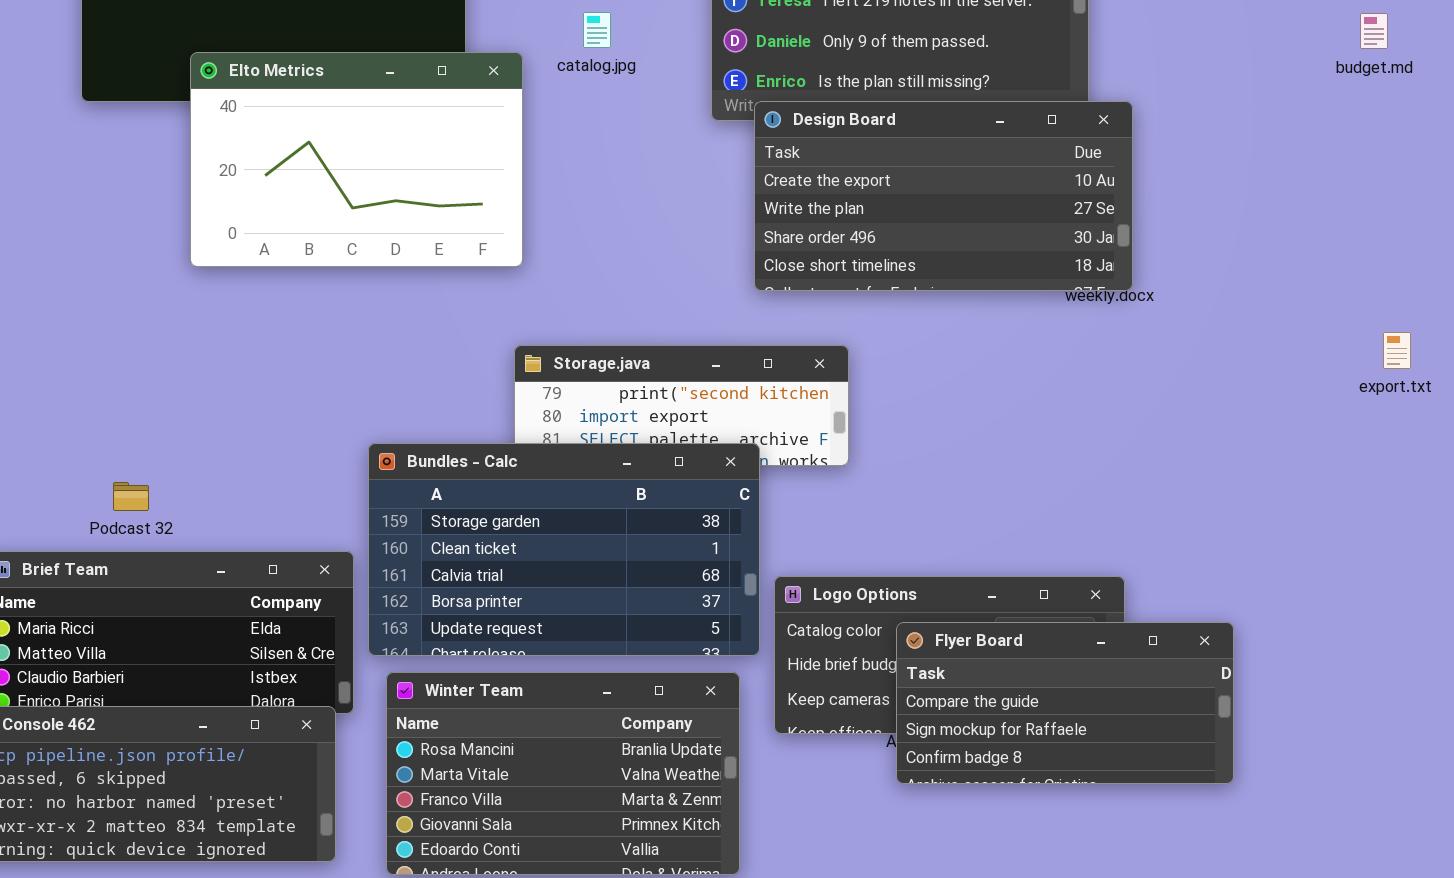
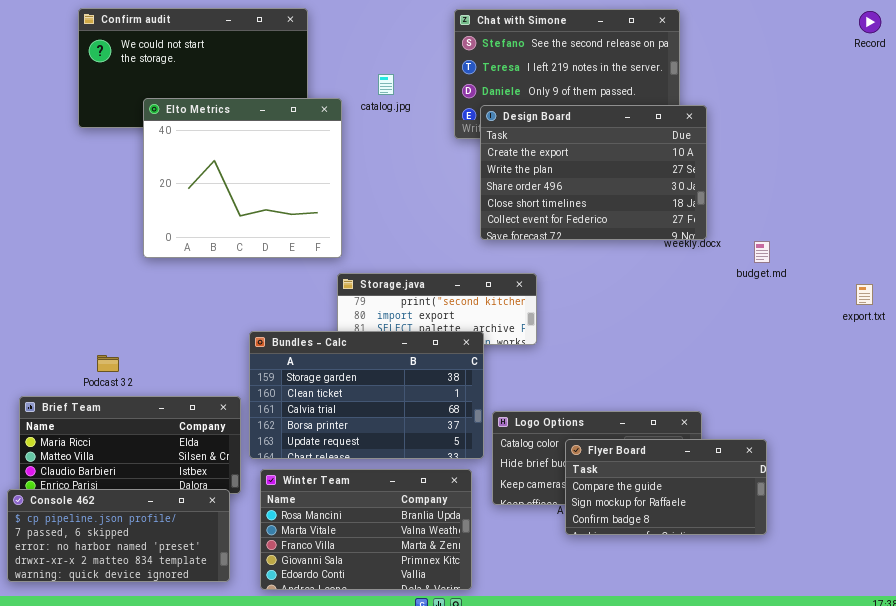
budget.md: [1360,13,1388,49] -> [754,241,770,263], moved
Elto Metrics: [190,52,523,267] -> [143,98,342,258], resized
Design Board: [754,101,1133,291] -> [480,105,707,240], resized
export.txt: [1383,332,1411,369] -> [856,284,873,305], moved

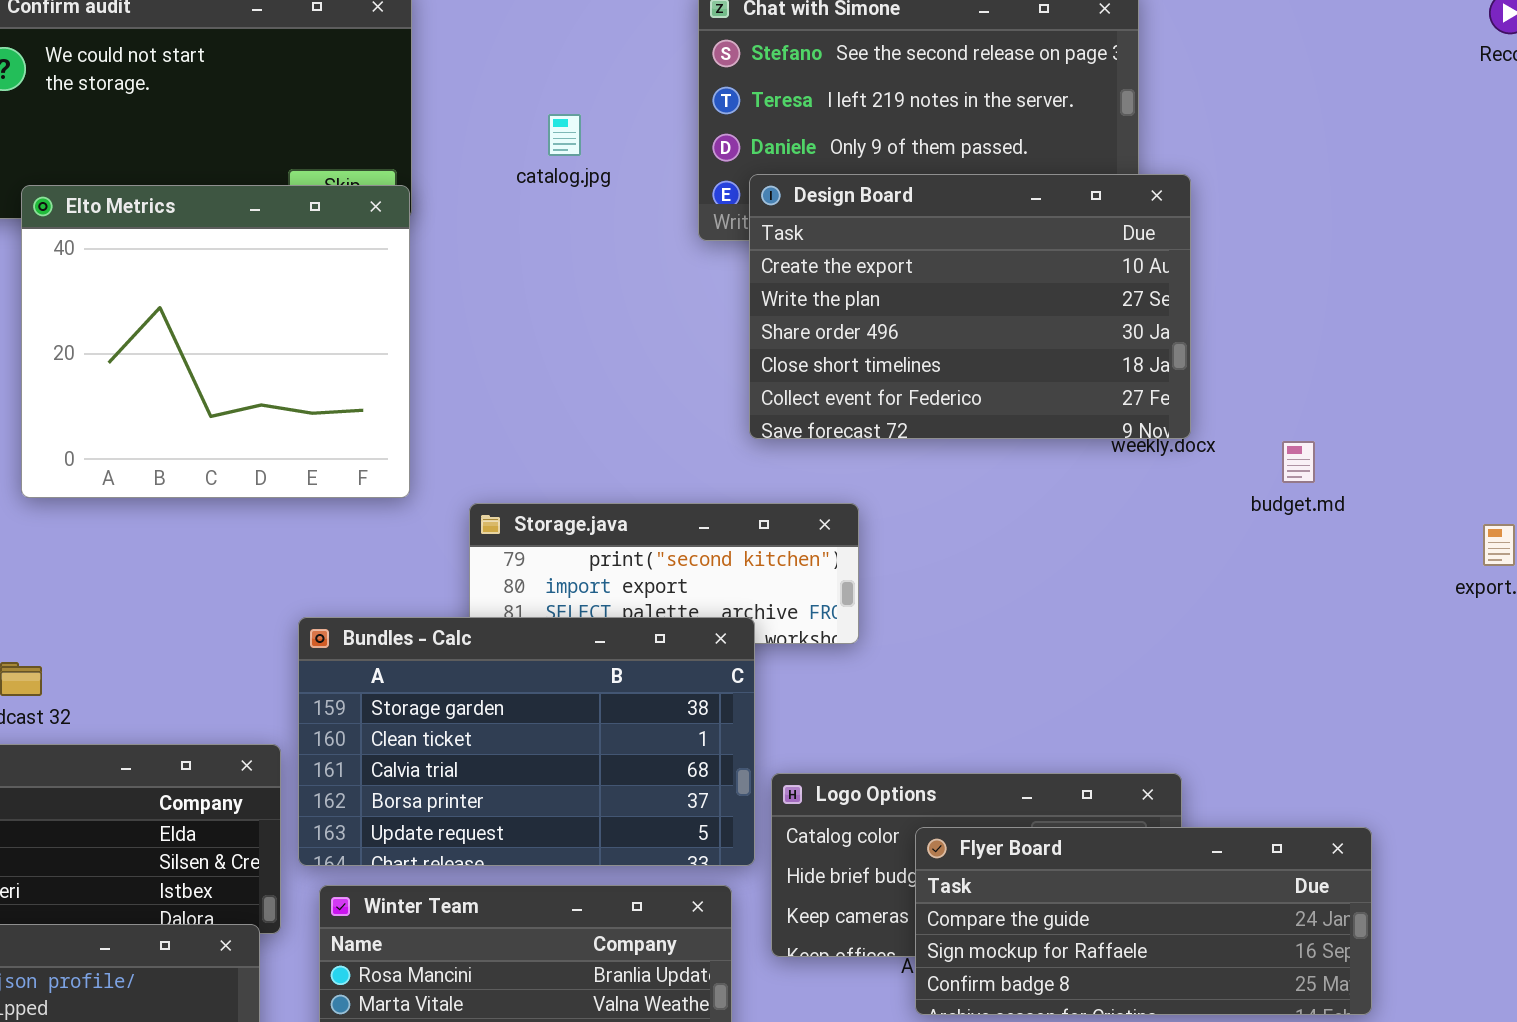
Elto Metrics: [143,98,342,258] -> [21,185,410,498], moved
Flyer Board: [565,439,767,535] -> [915,827,1372,1015], resized

